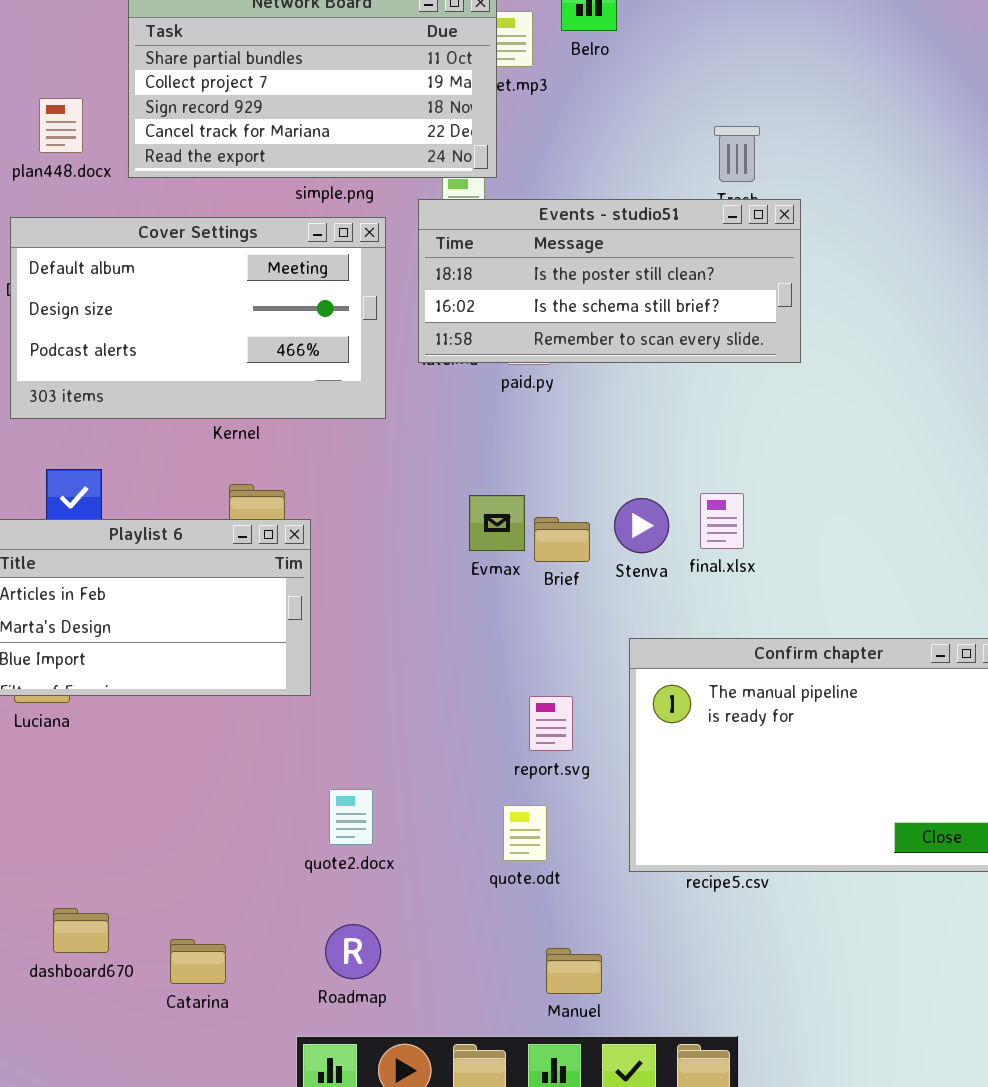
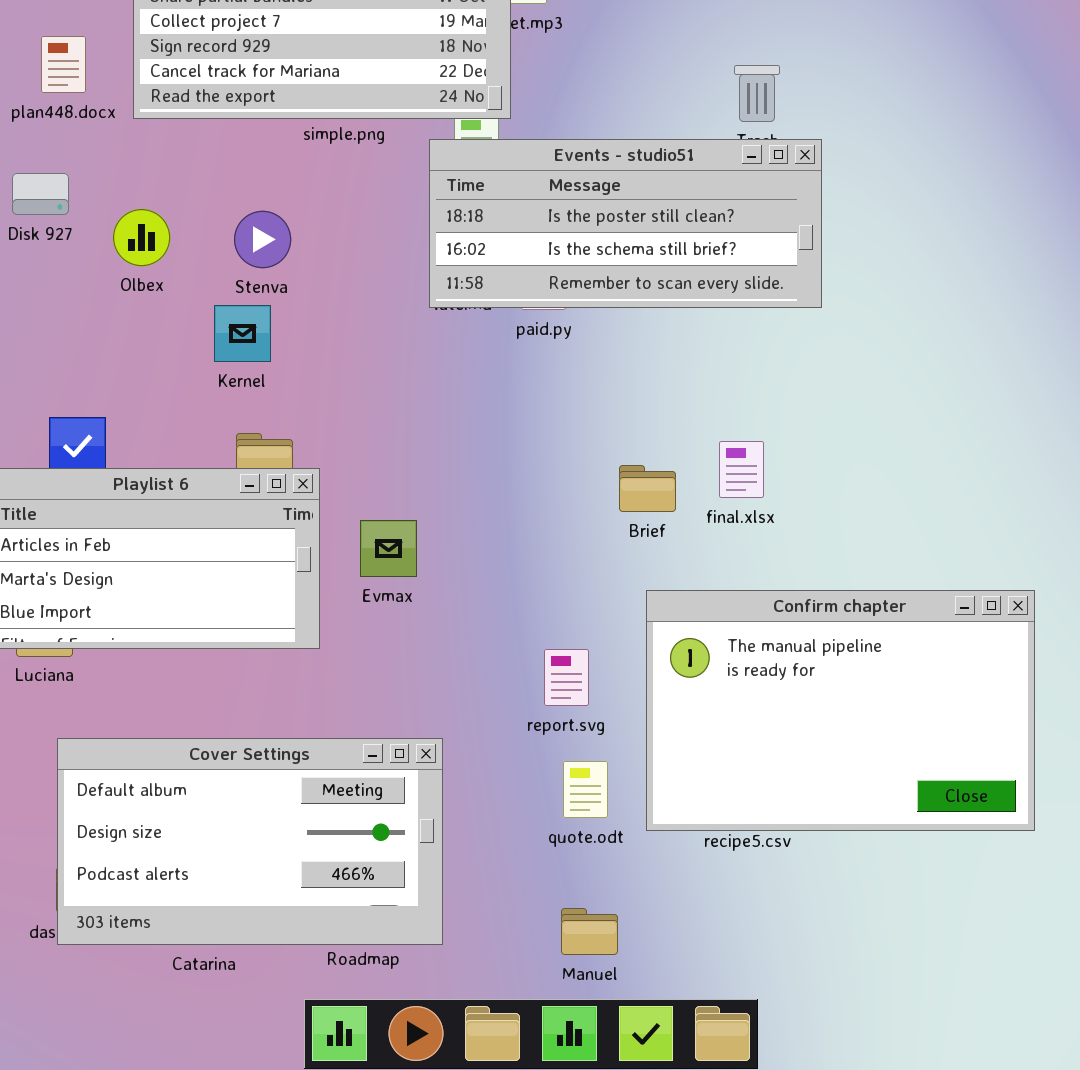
Cover Settings: [10,217,386,419] -> [57,738,443,945], moved
Evmax: [469,495,525,551] -> [360,520,417,577], moved
Stenva: [614,498,669,553] -> [234,211,291,268], moved
Brief: [534,517,590,562] -> [619,465,676,512], moved
quote.odt: [503,805,547,861] -> [563,761,608,818], moved

